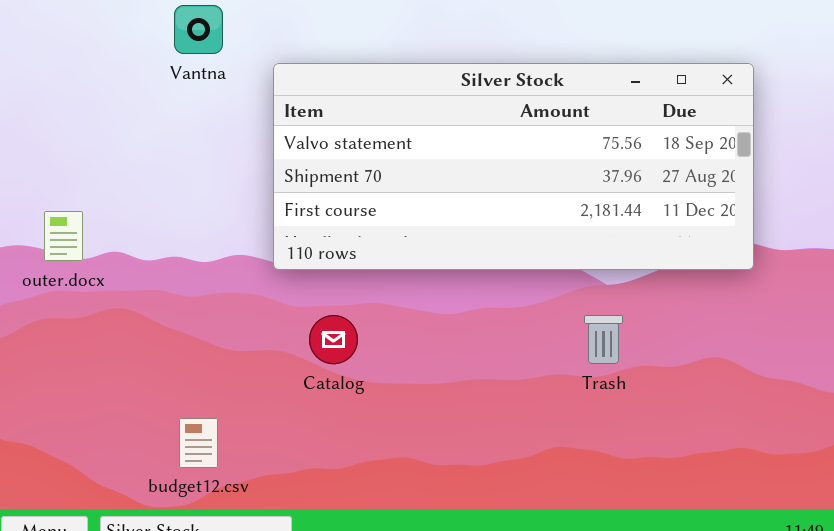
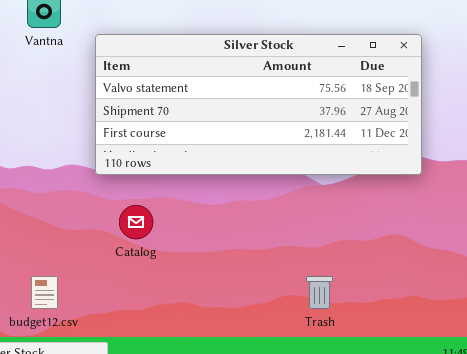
Trash: [584,315,623,364] -> [306,276,333,309], moved

